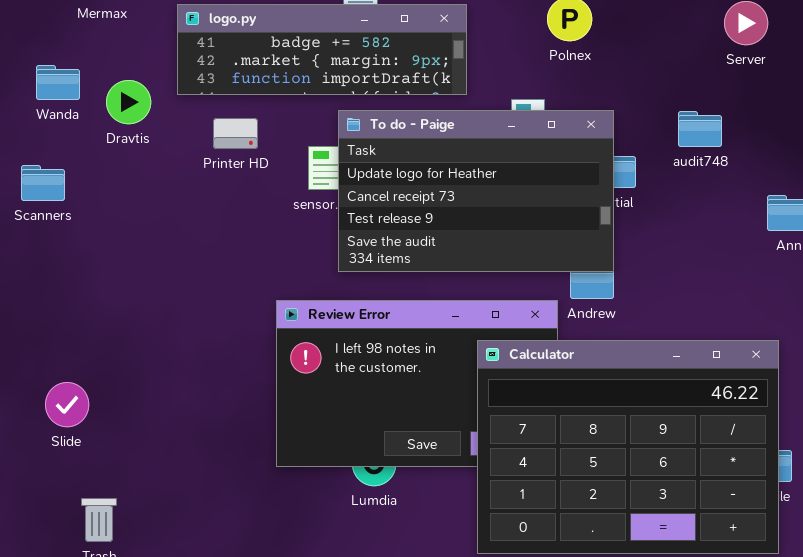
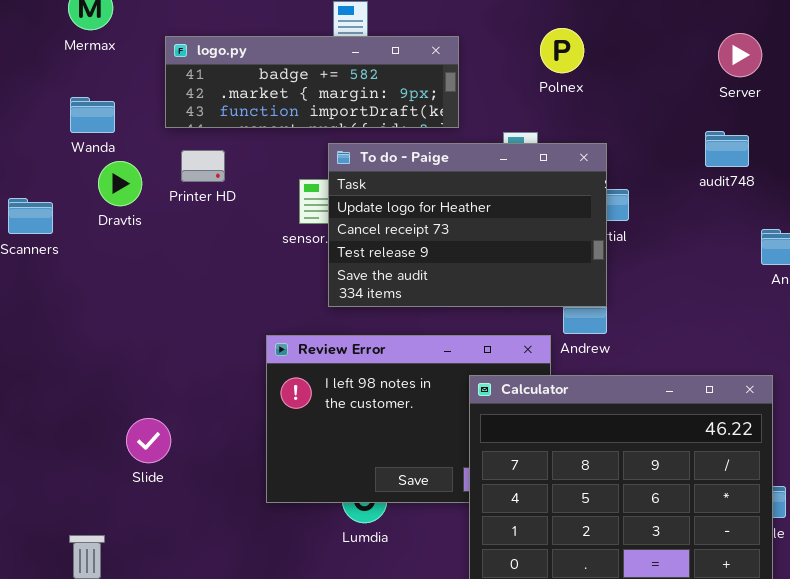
Wanda: [36,65,80,100] -> [70,97,115,133], moved
Dravtis: [106,80,151,124] -> [98,161,142,206], moved
audit748: [678,111,722,147] -> [705,131,749,167], moved
Printer HD: [213,118,258,149] -> [181,150,225,182], moved
Slide: [45,382,89,427] -> [126,418,171,463], moved

